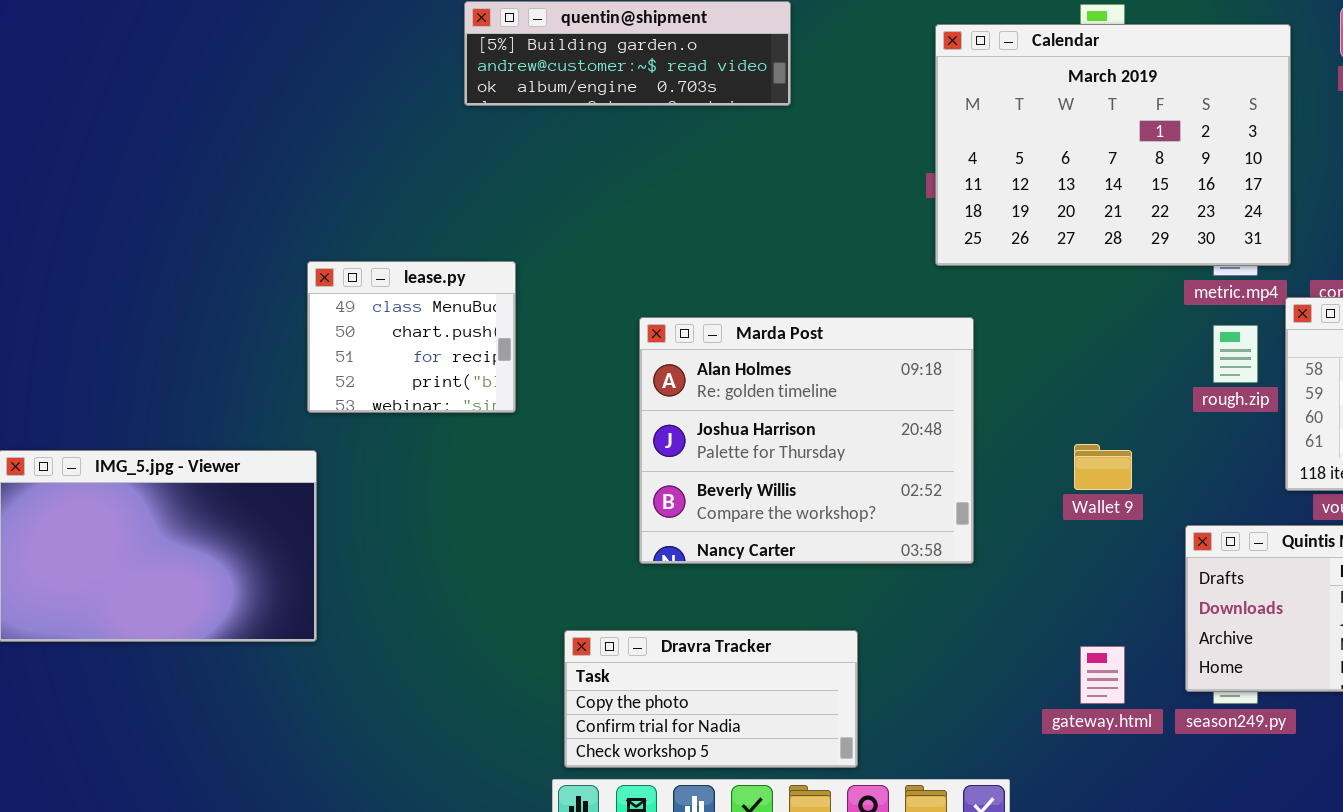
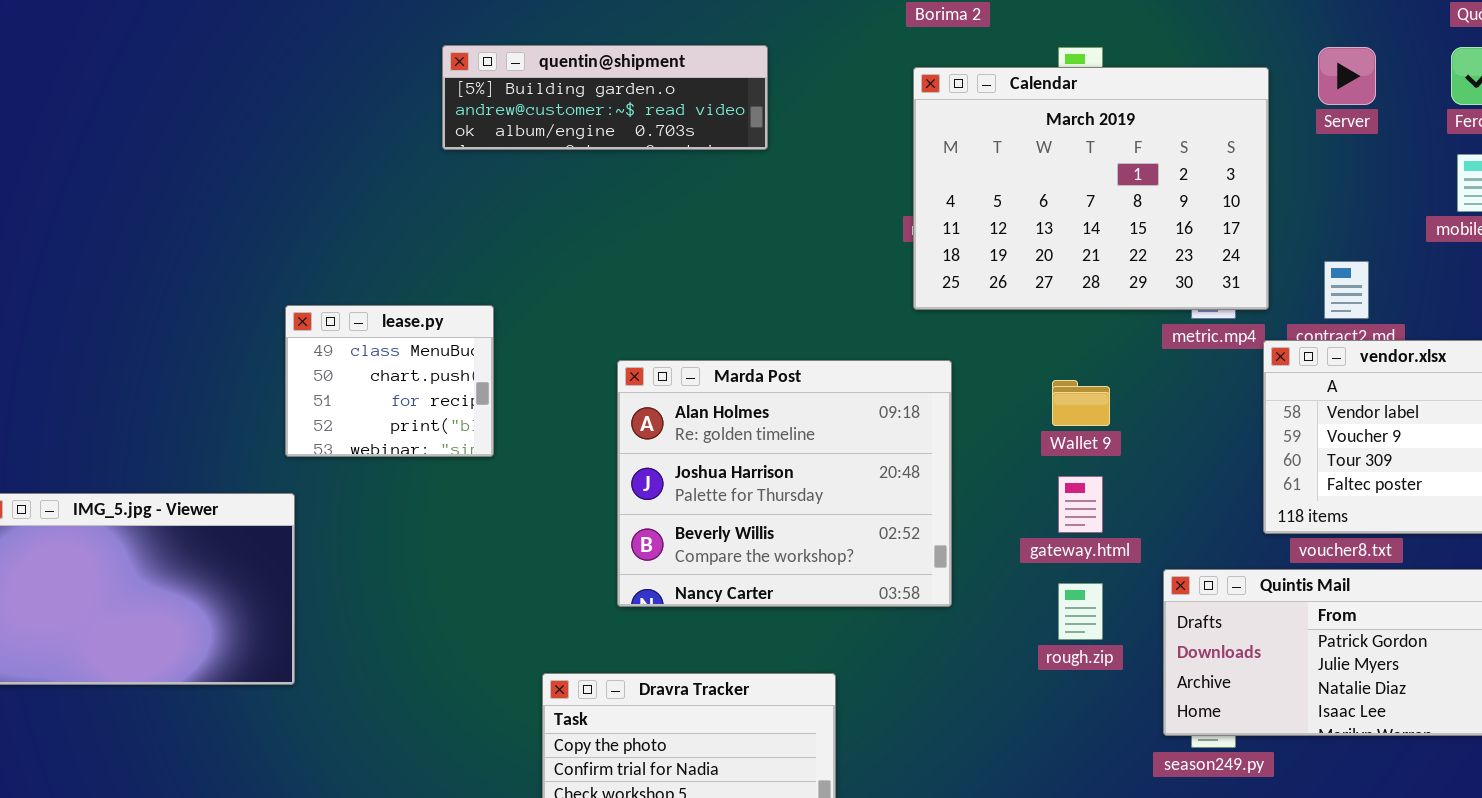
rough.zip: [1213,325,1258,383] -> [1058,583,1103,640], moved
Wallet 9: [1074,444,1132,490] -> [1052,380,1110,426], moved
gateway.html: [1080,646,1125,704] -> [1058,476,1103,533], moved

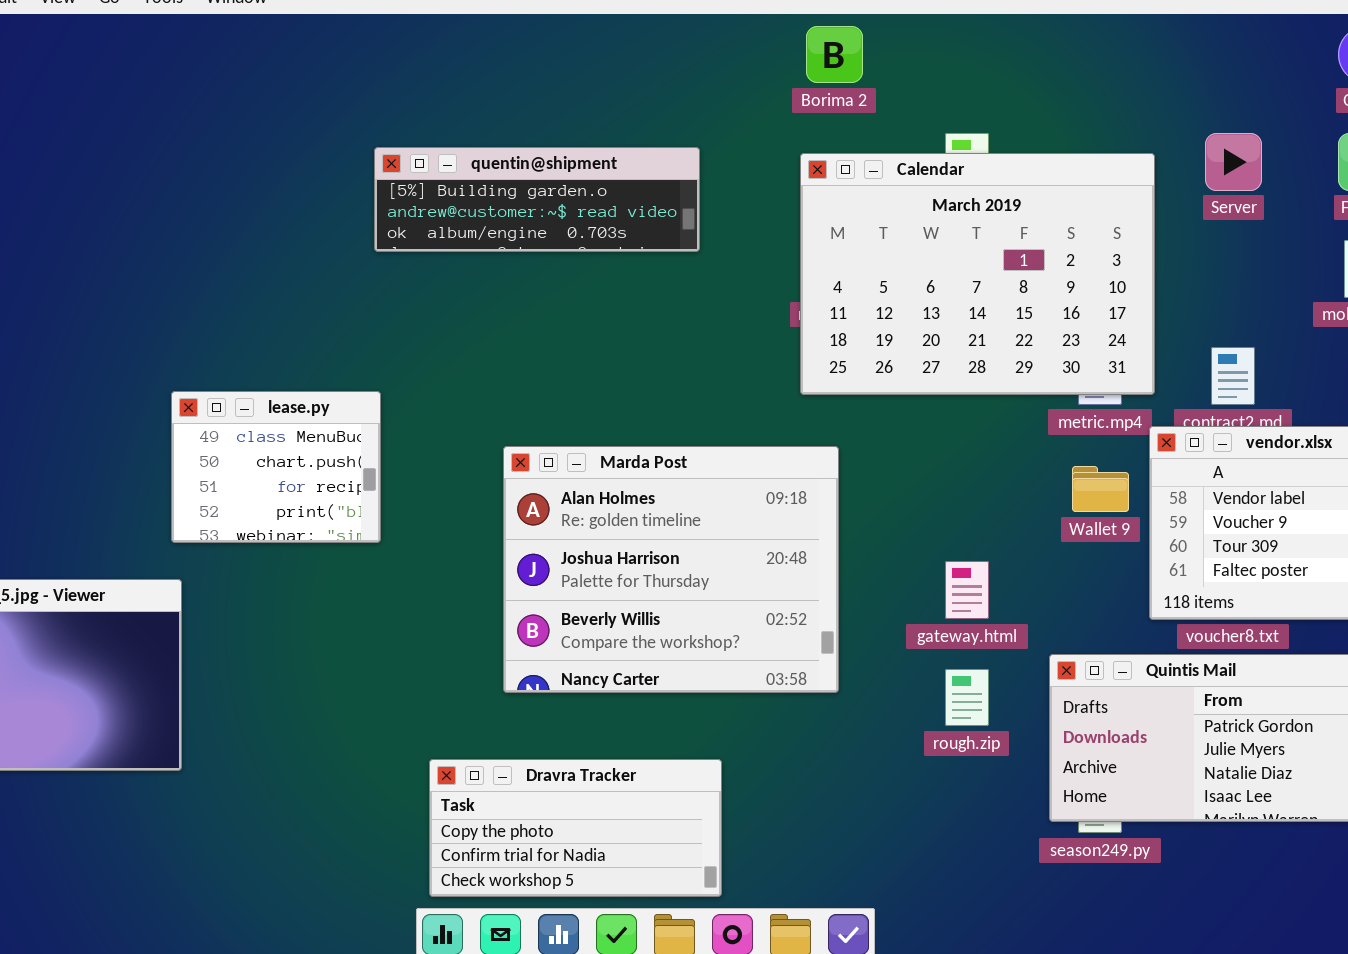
quentin@shipment: [442,45,768,150] -> [374,147,700,252], moved
Wallet 9: [1052,380,1110,426] -> [1072,466,1129,512], moved

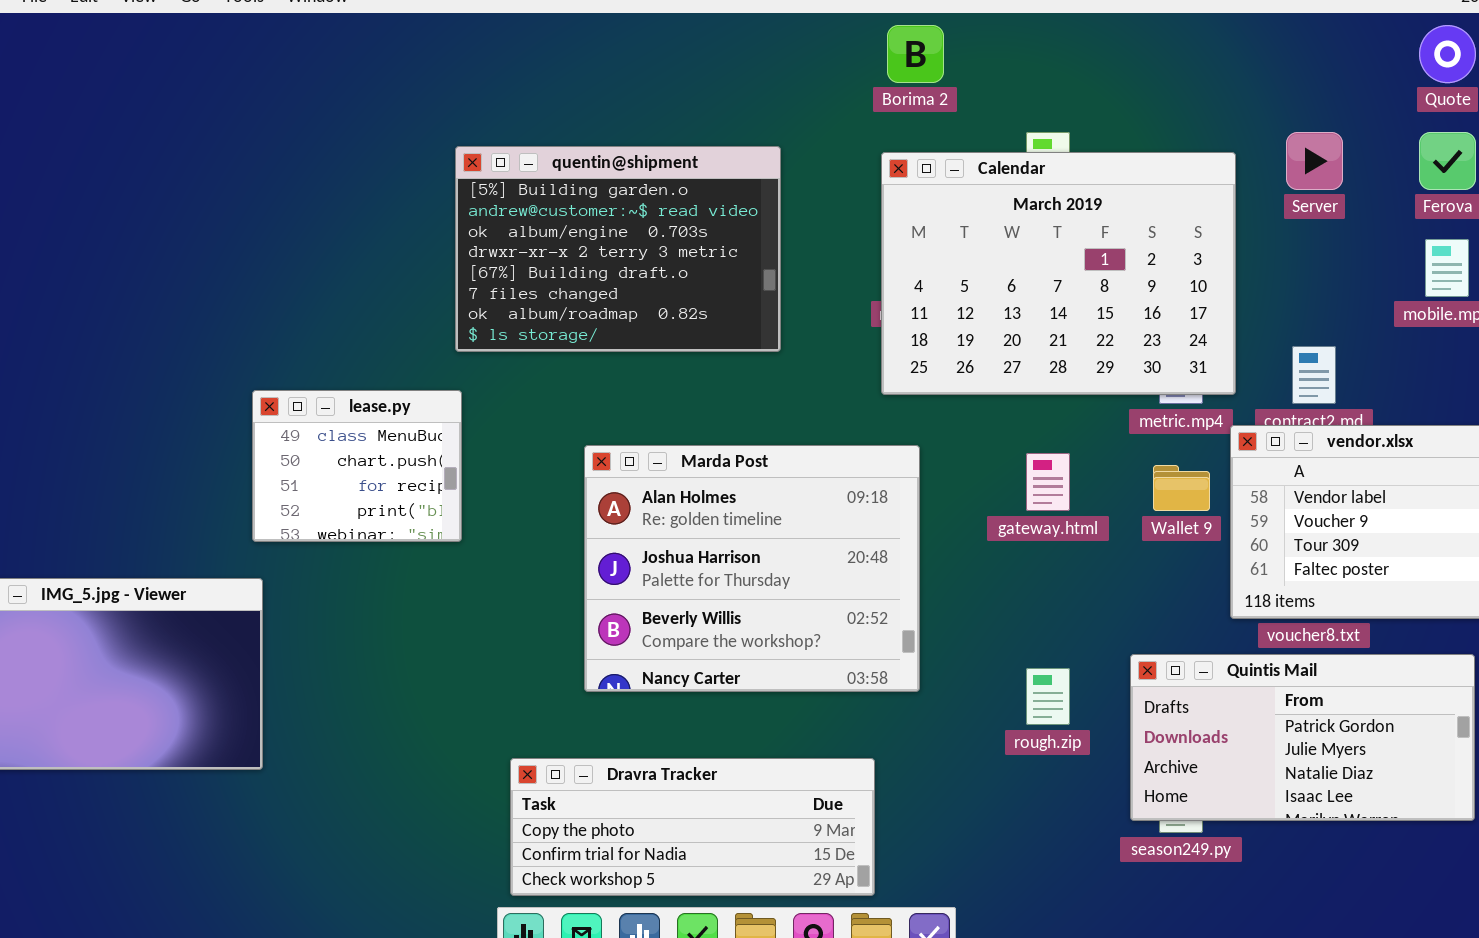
quentin@shipment: [374,147,700,252] -> [455,146,781,352], resized
gateway.html: [945,561,989,619] -> [1026,453,1070,511], moved
Dravra Tracker: [429,759,722,897] -> [510,758,875,896], resized

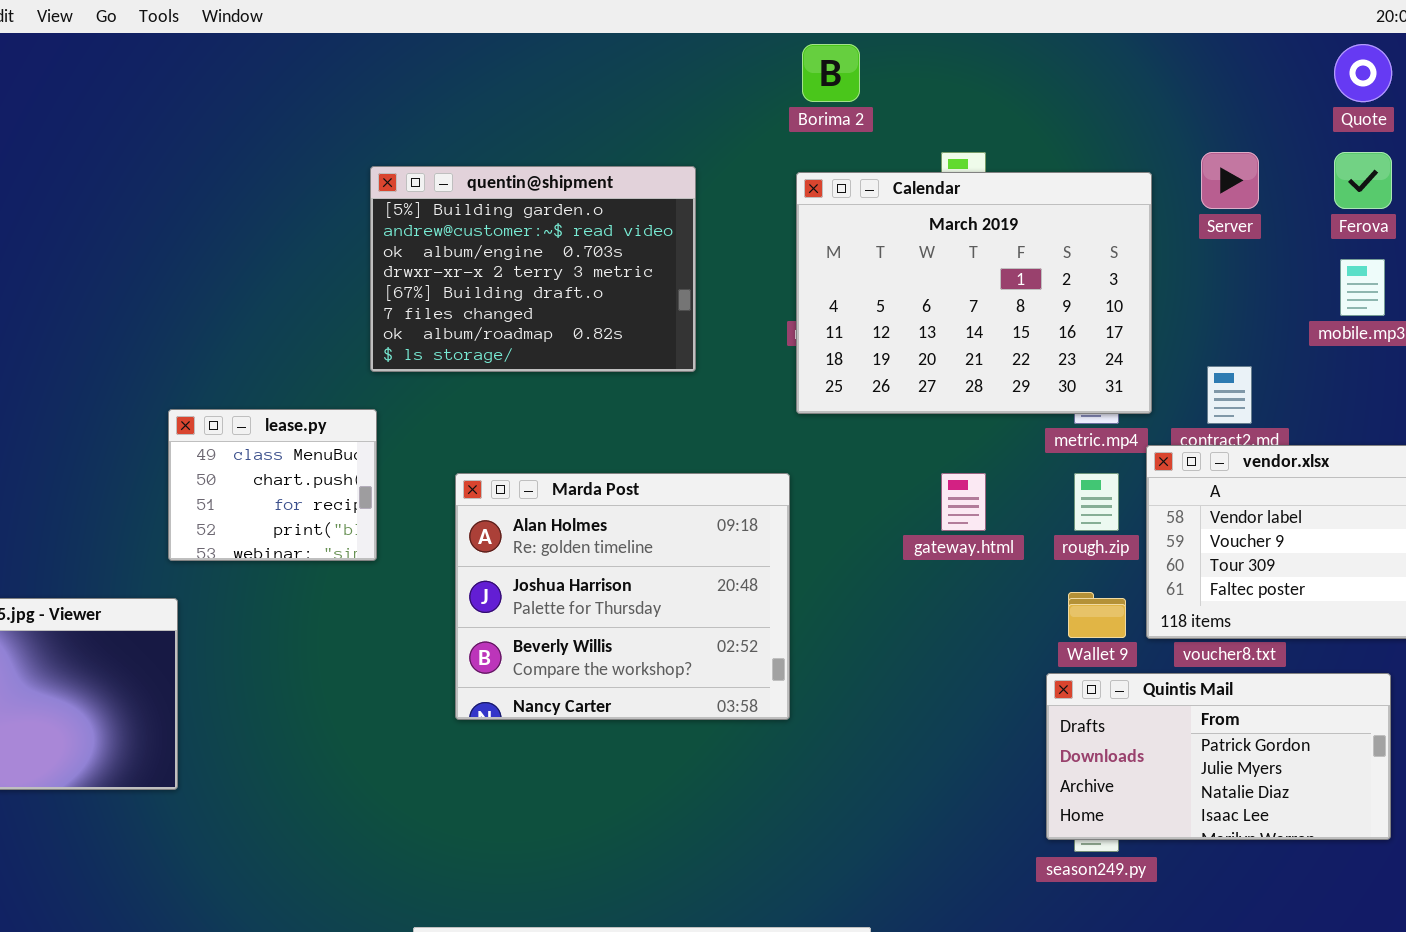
Marda Post: [584,445,920,692] -> [455,473,790,720], moved
Wallet 9: [1153,465,1210,511] -> [1068,592,1126,638], moved
rough.zip: [1026,668,1070,725] -> [1074,473,1119,531], moved
Dravra Tracker: [510,758,875,896] -> none, closed

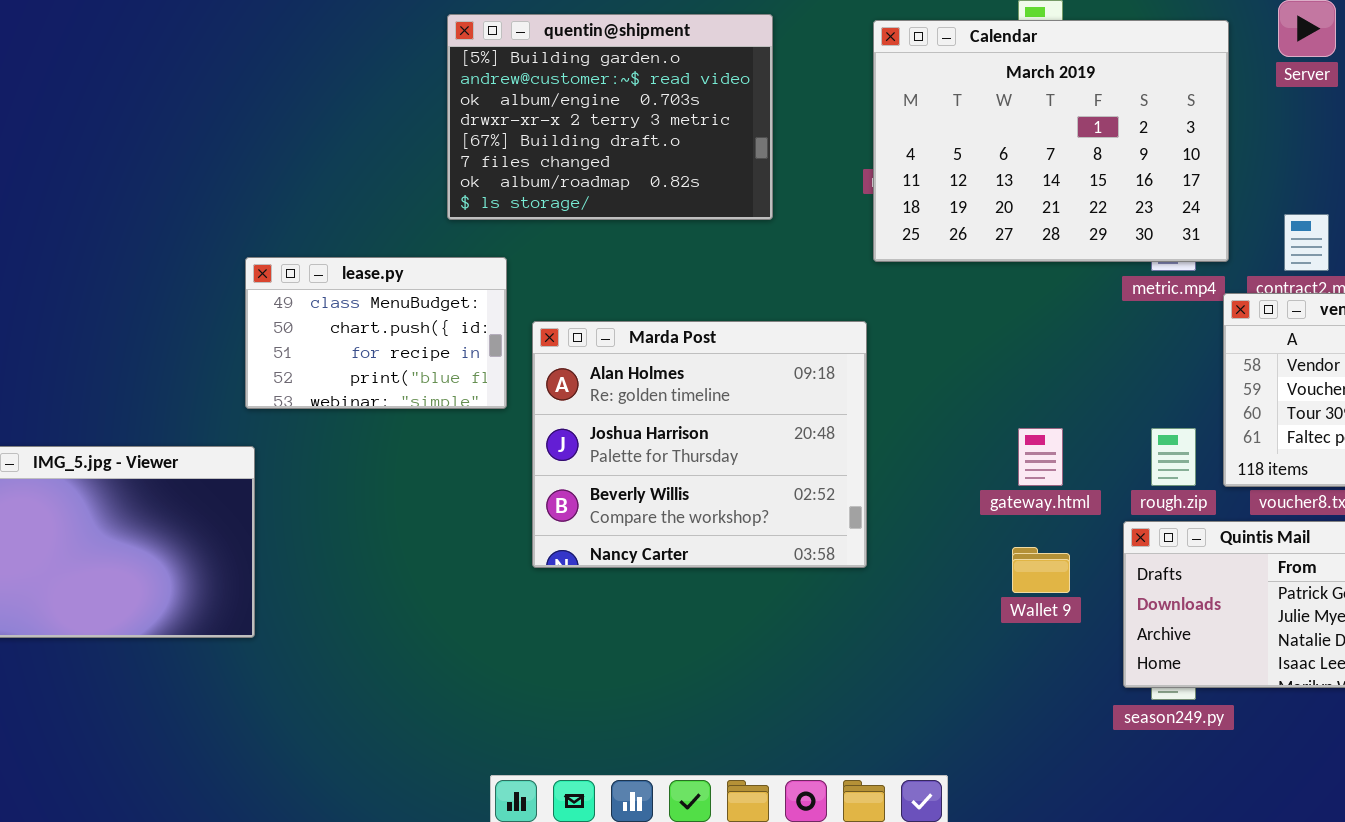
lease.py: [168,409,377,561] -> [245,257,507,409], resized
gateway.html: [941,473,986,531] -> [1018,428,1063,486], moved
rough.zip: [1074,473,1119,531] -> [1151,428,1196,486], moved
Wallet 9: [1068,592,1126,638] -> [1012,547,1070,593], moved

